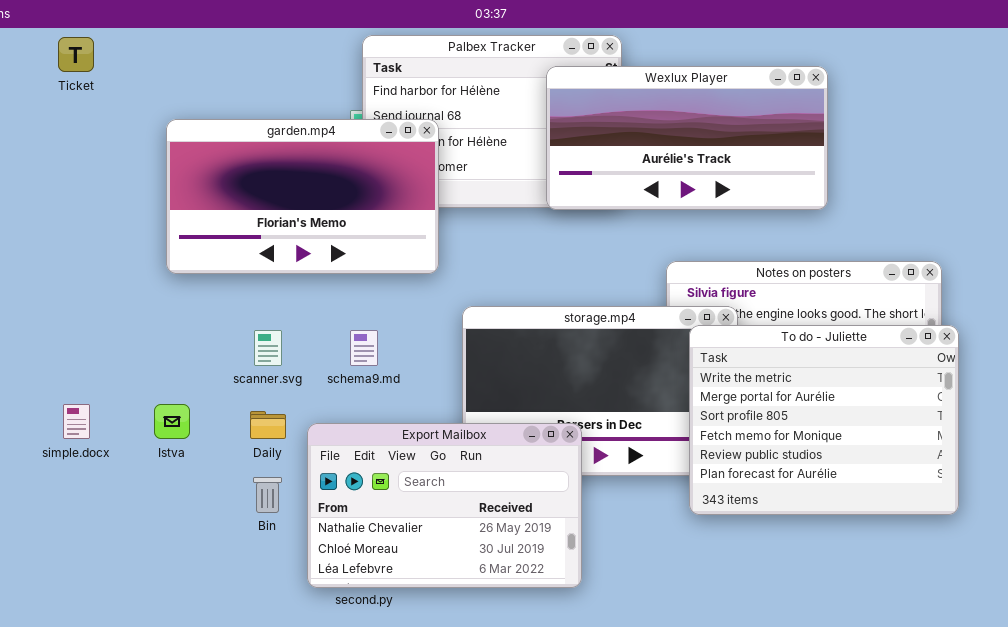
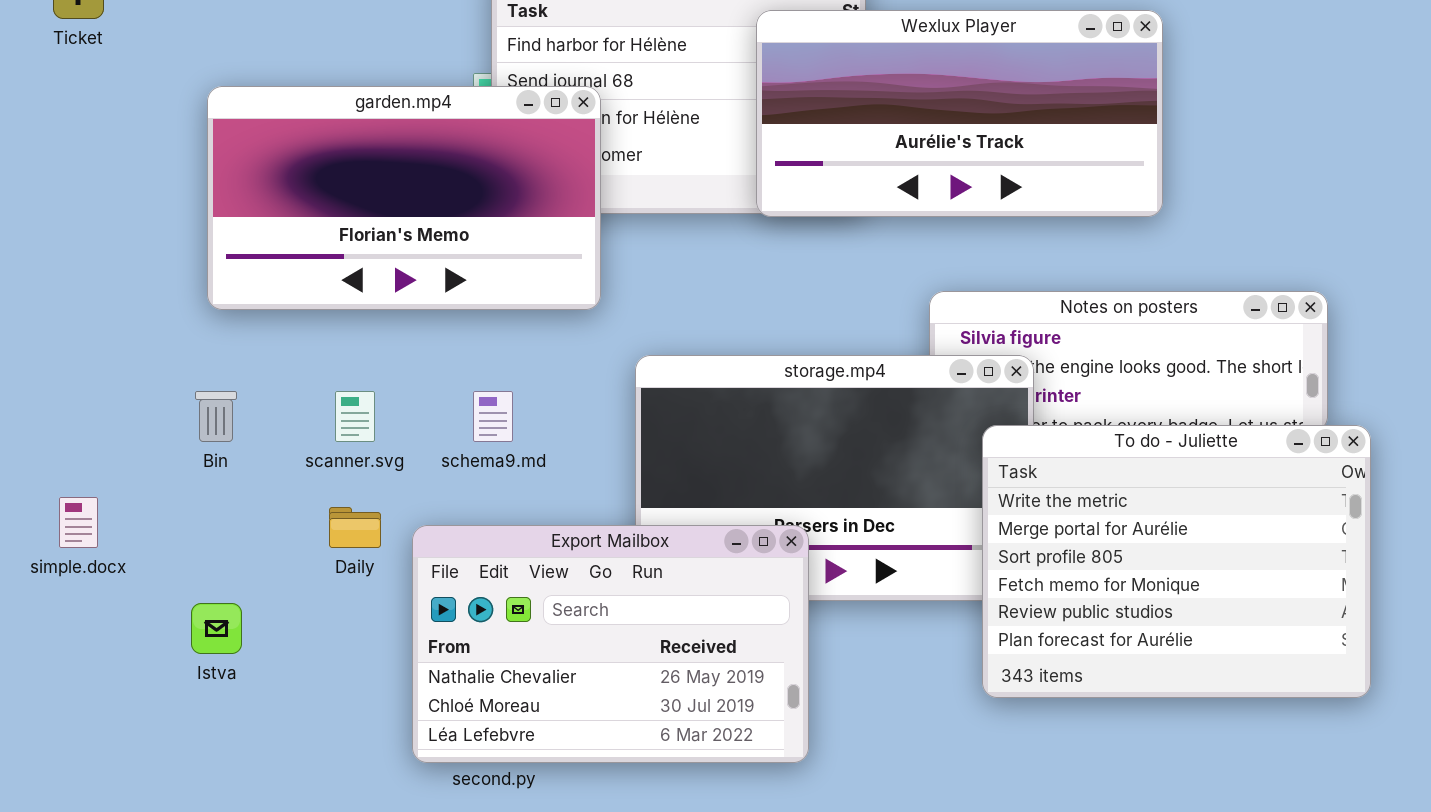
To do - Juliette: [689,325,959,515] -> [982,425,1371,698], moved
Istva: [154,404,190,439] -> [191,603,242,654], moved
Bin: [253,477,282,513] -> [195,391,237,442], moved

